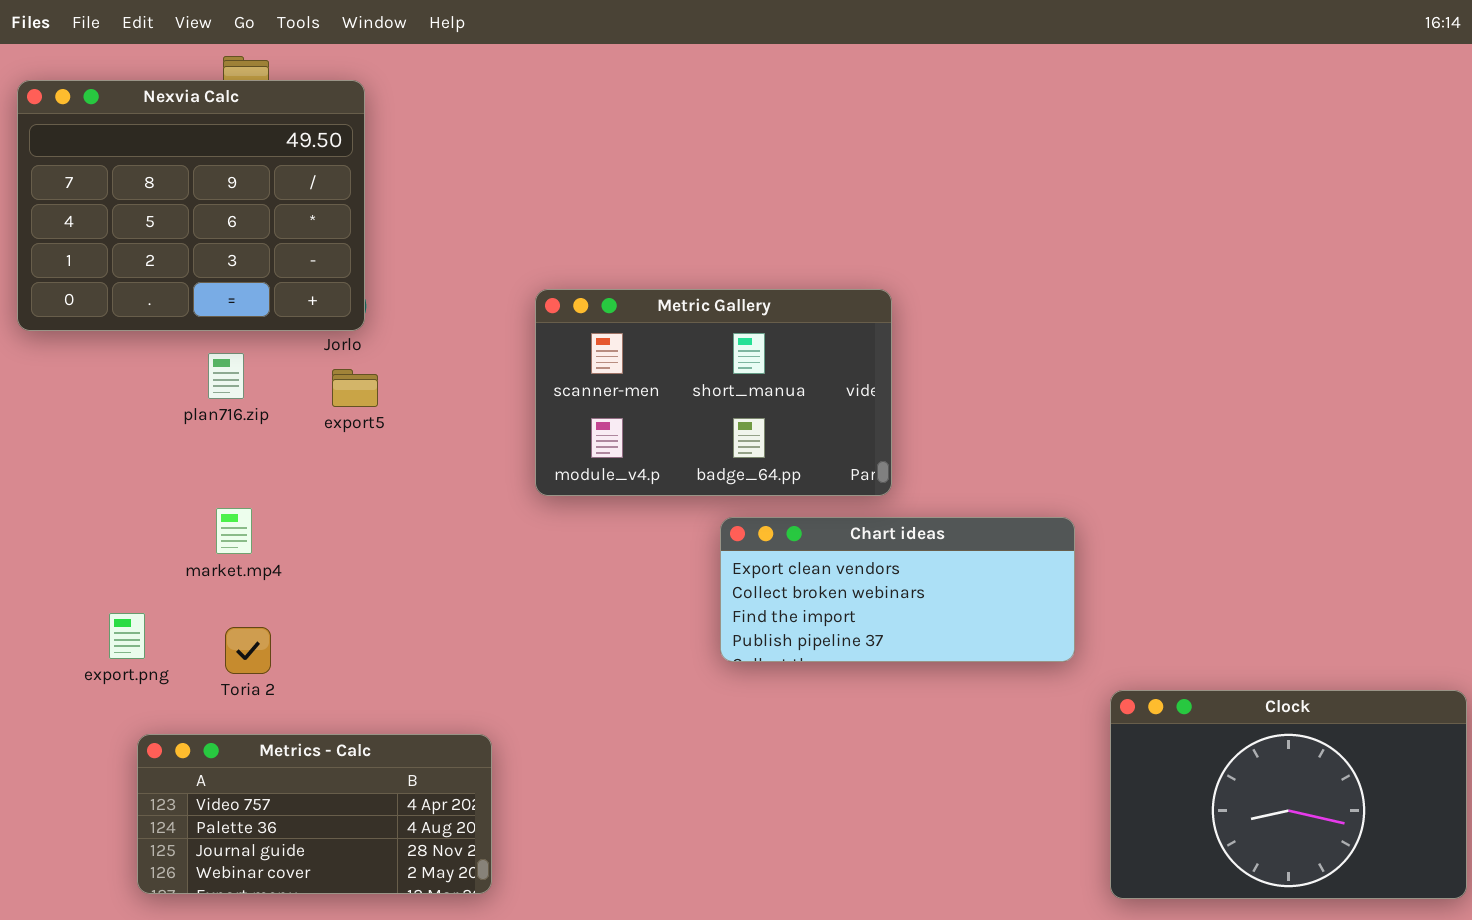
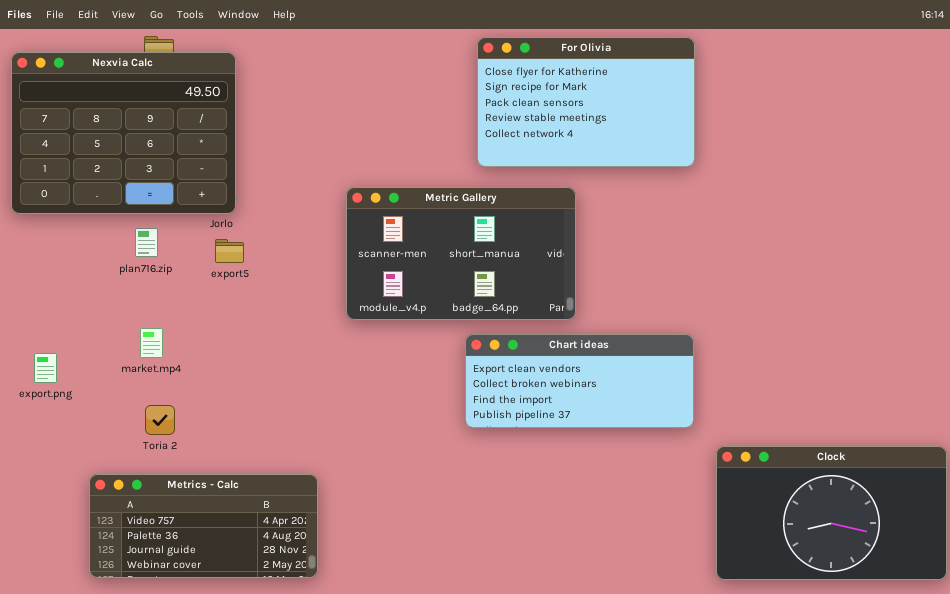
For Olivia: none -> [477,37,695,167], opened
export.png: [109,613,145,659] -> [34,353,57,383], moved

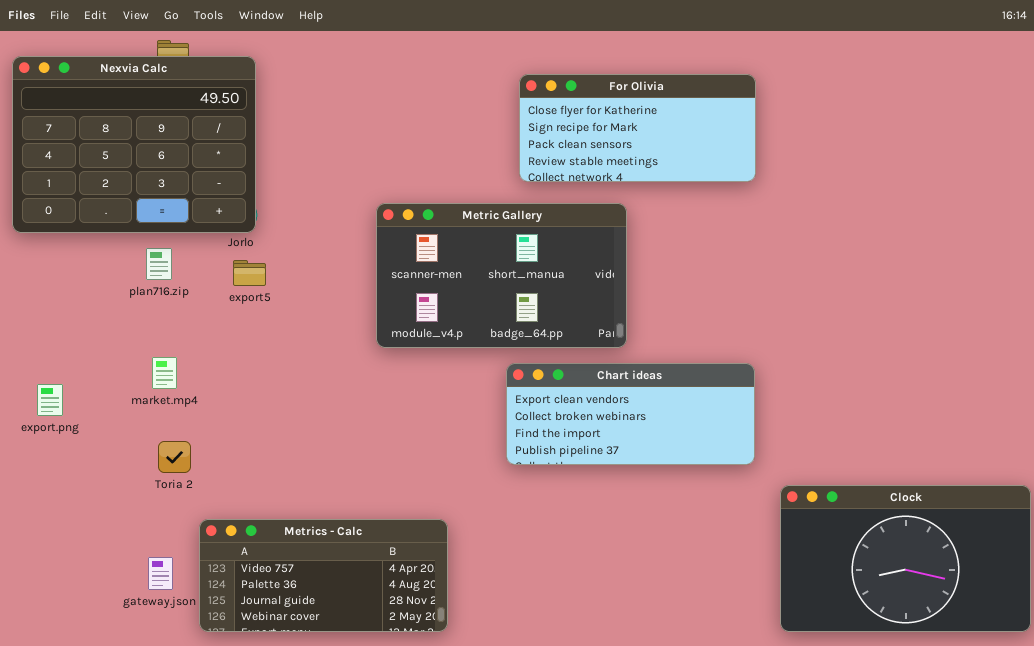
For Olivia: [477,37,695,167] -> [519,74,756,182], resized
Metrics - Calc: [89,474,318,578] -> [199,519,448,632], moved

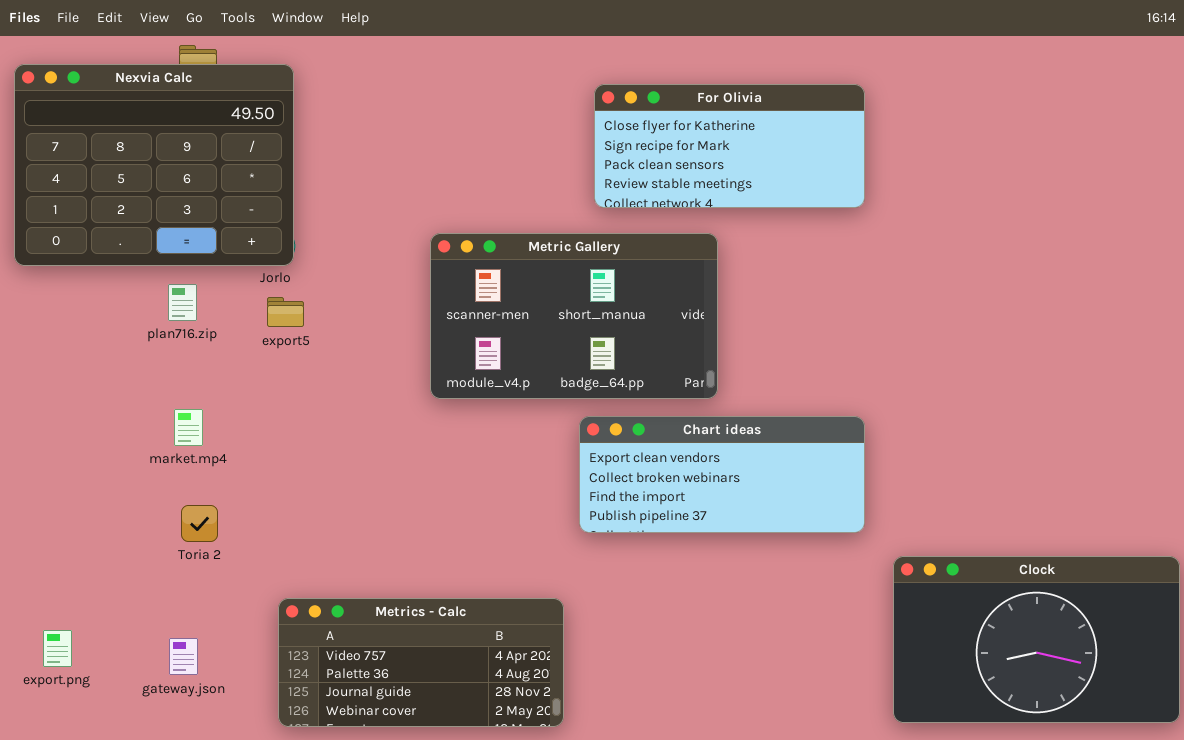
export.png: [37,384,63,416] -> [43,630,72,667], moved
Metrics - Calc: [199,519,448,632] -> [278,598,564,727], moved

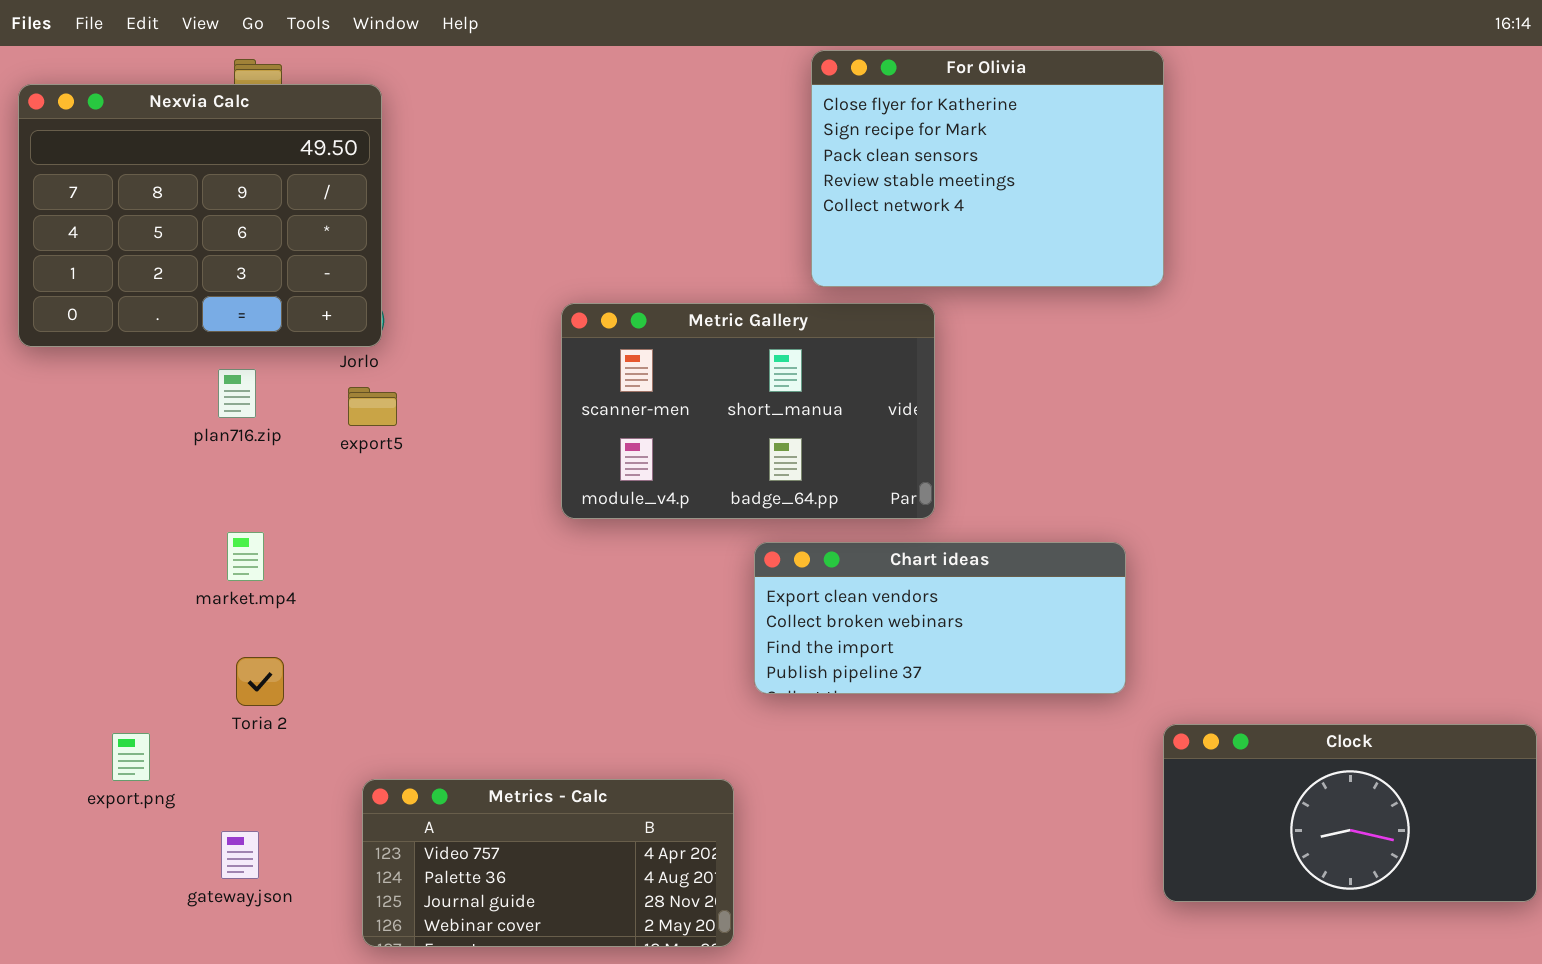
For Olivia: [594,84,865,208] -> [811,50,1164,287], moved, resized
Clock: [893,556,1180,723] -> [1163,724,1537,902], resized
export.png: [43,630,72,667] -> [112,733,150,781], moved

